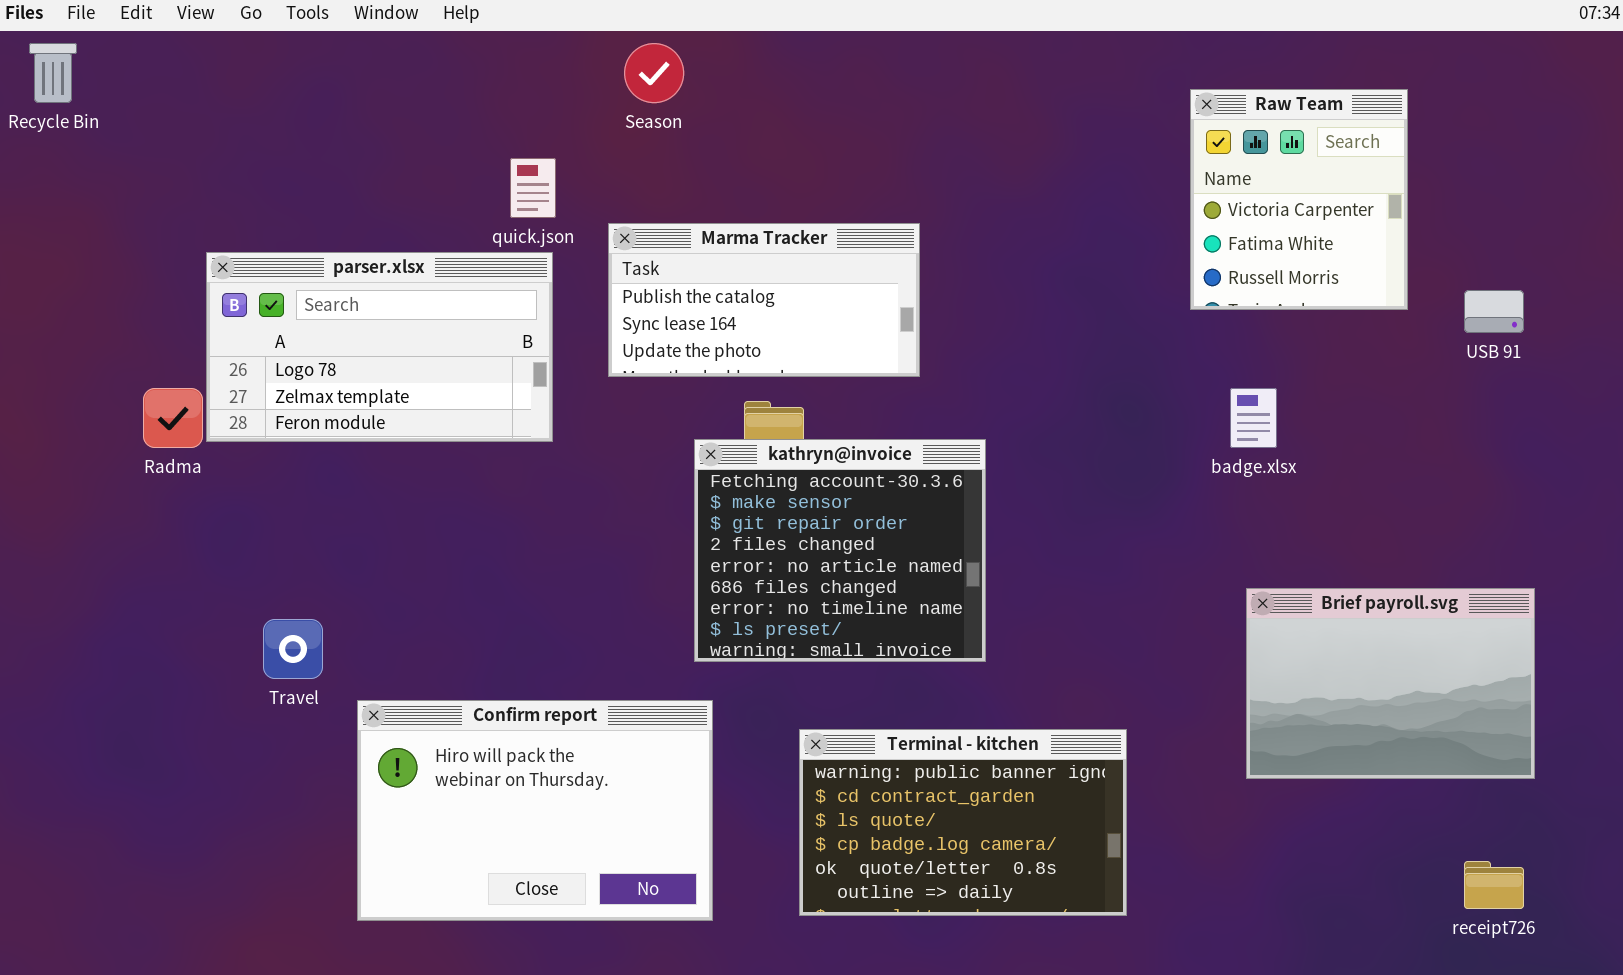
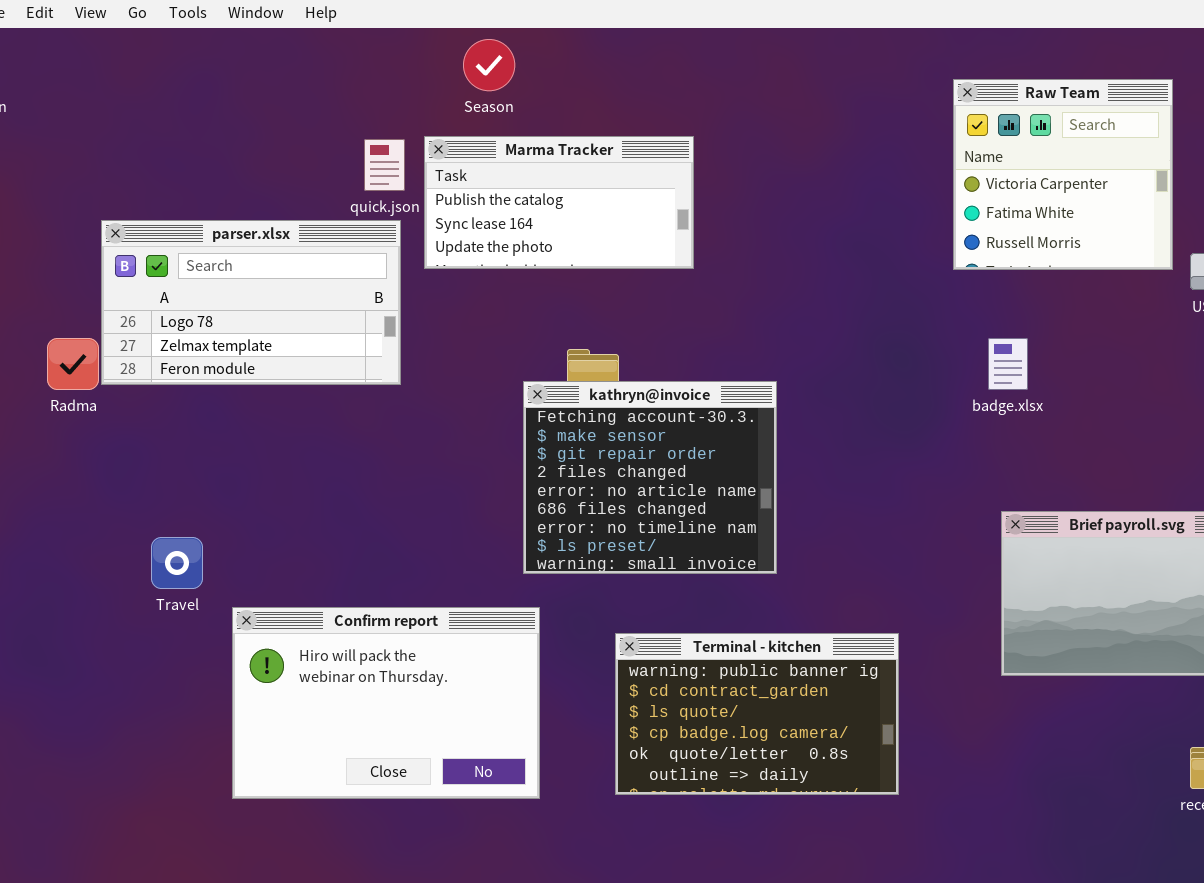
Raw Team: [1190,89,1408,310] -> [953,79,1173,270], resized
Marma Tracker: [608,223,920,377] -> [424,136,694,269], moved

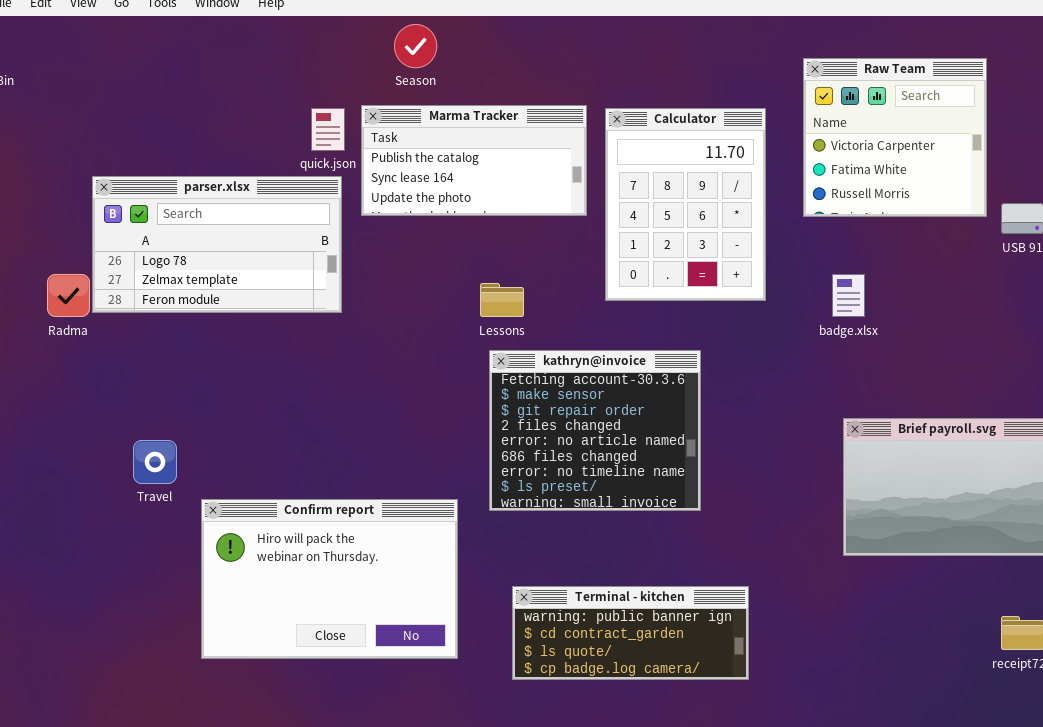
Calculator: none -> [605,108,766,301], opened
kathryn@invoice: [523,381,777,574] -> [489,350,701,511], moved
Terminal - kitchen: [615,633,899,795] -> [512,586,749,680], moved, resized

